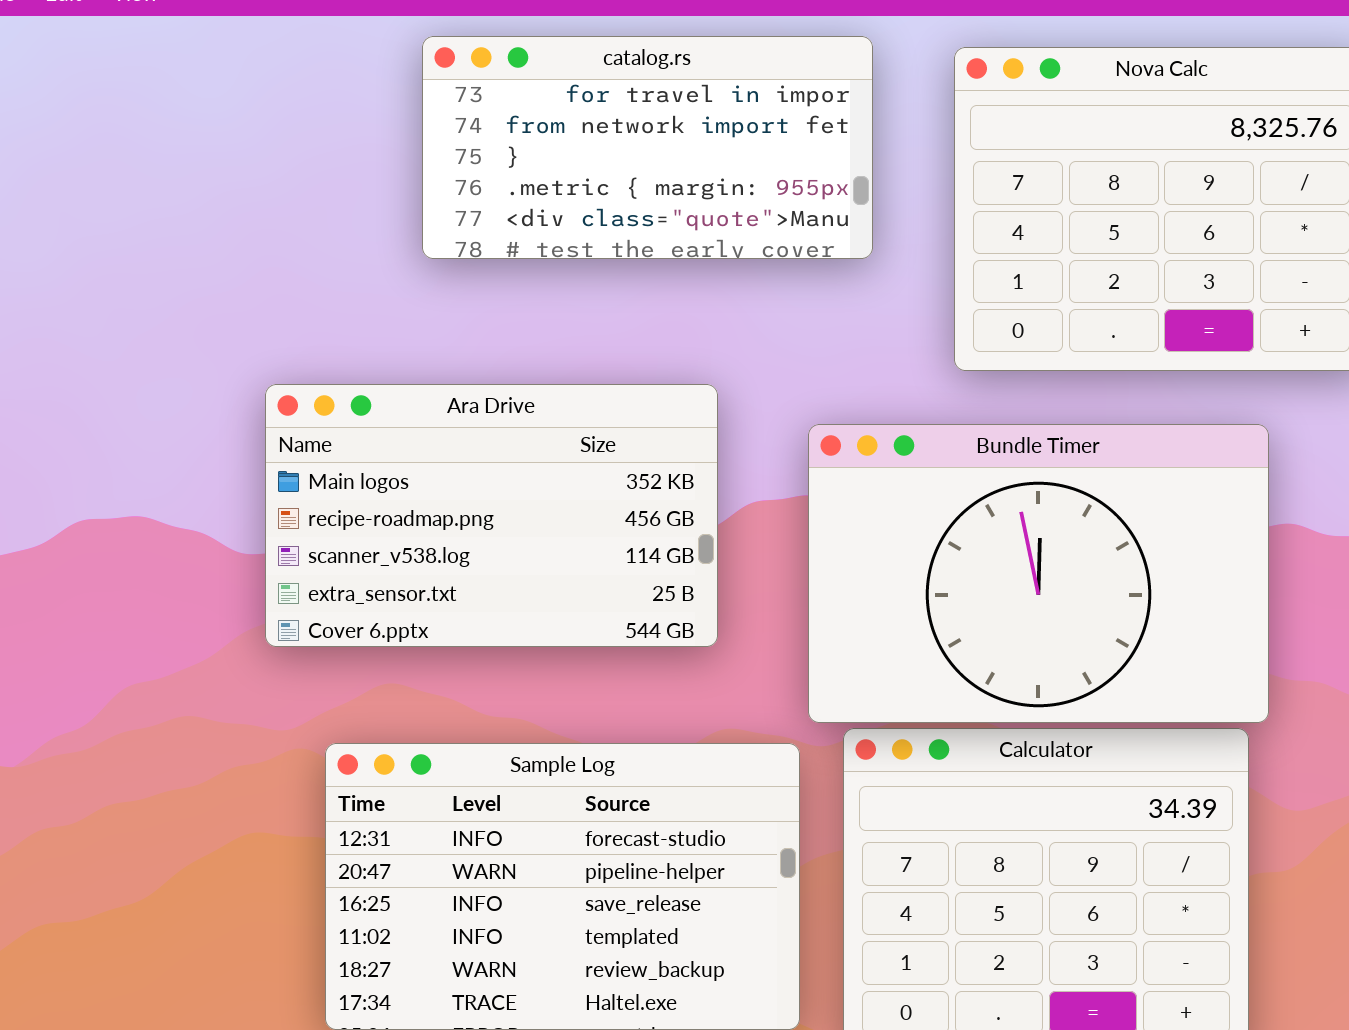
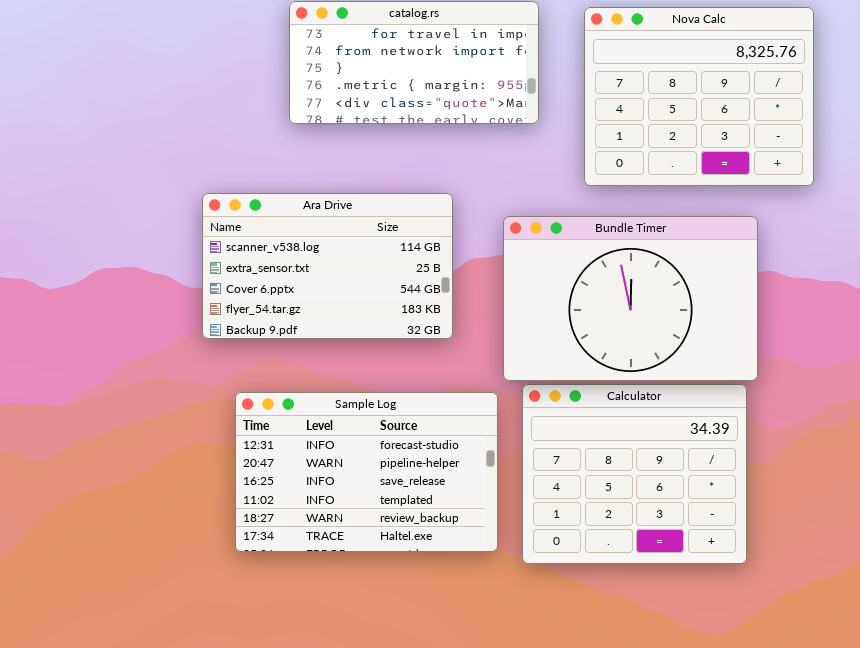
Ara Drive: [265,384,718,647] -> [202,193,453,339], scrolled down 2 rows

